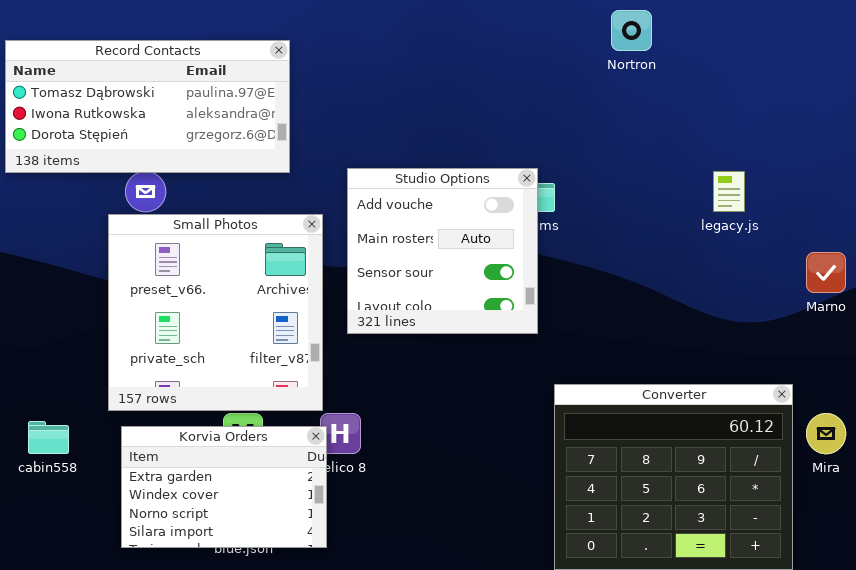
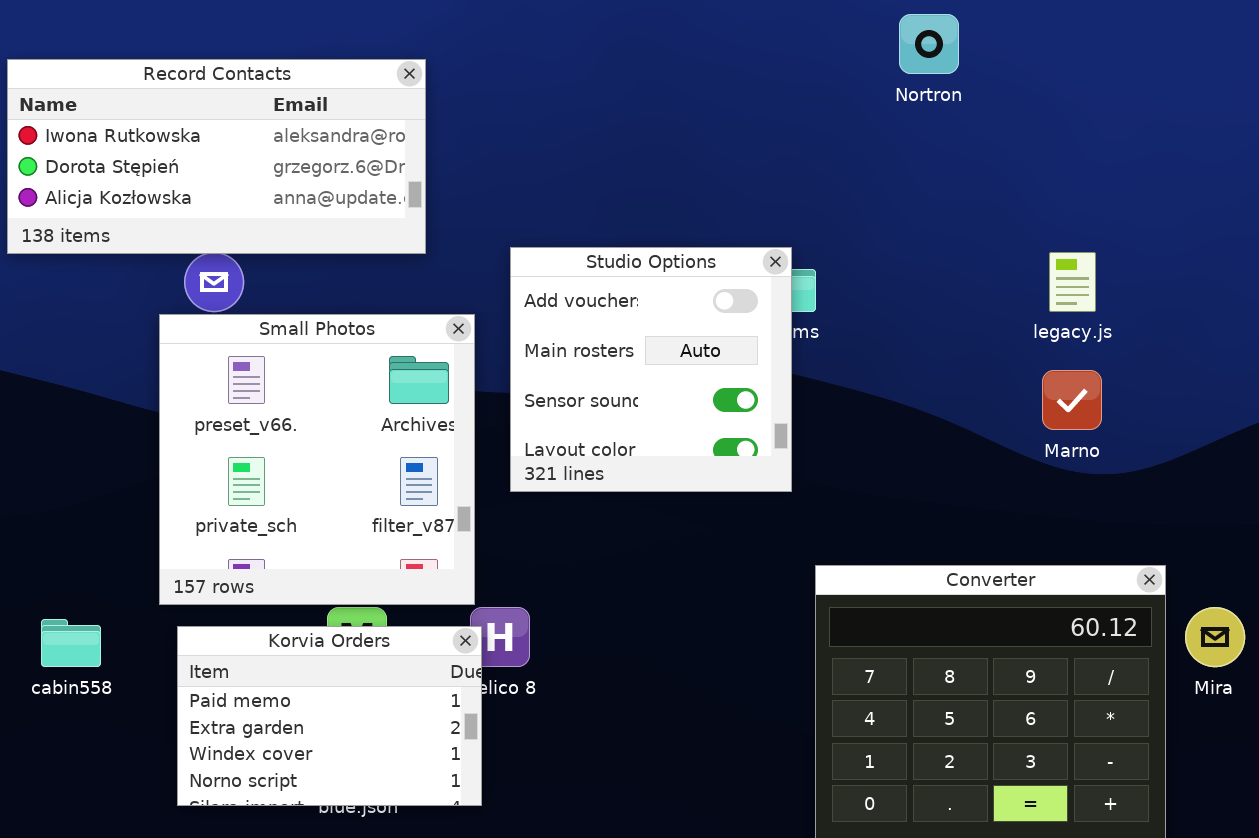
Record Contacts: [5,40,290,173] -> [7,59,426,254], scrolled down 1 row
Marno: [806,252,846,293] -> [1042,370,1102,430], moved
Korvia Orders: [121,426,327,548] -> [177,626,482,806], scrolled up 1 row

